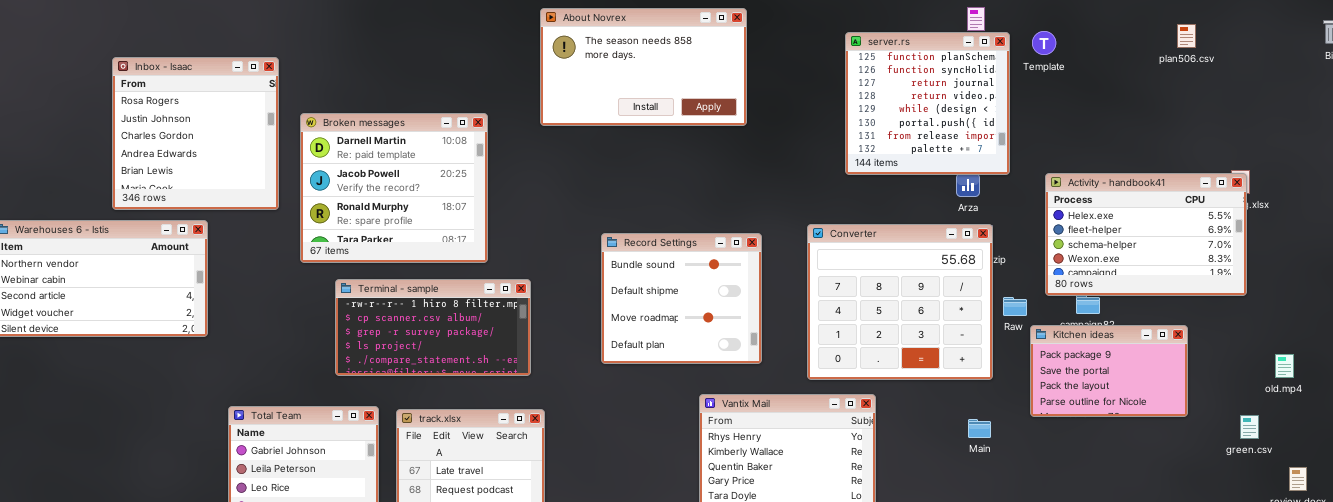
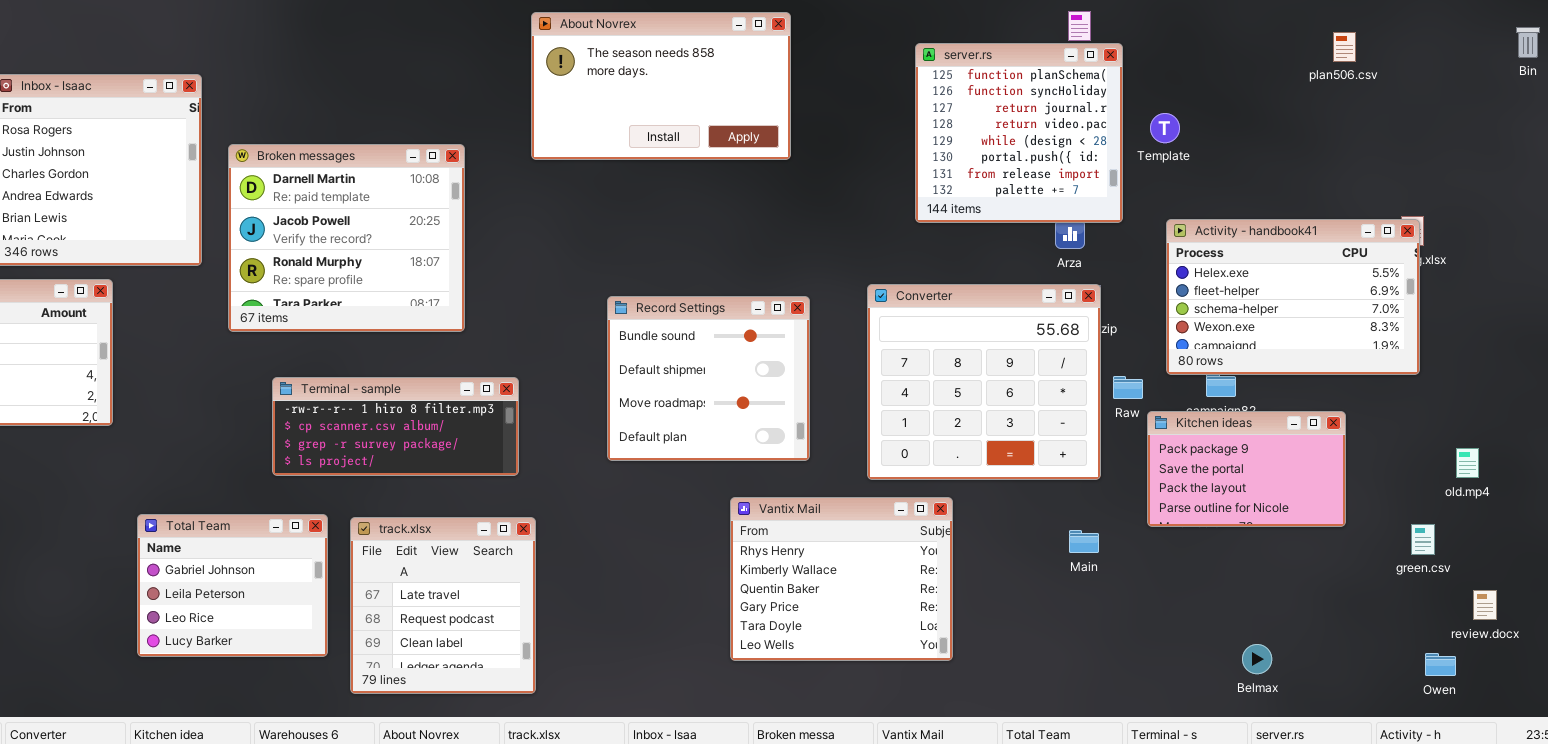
Template: [1032,31,1056,55] -> [1150,113,1180,143], moved
Terminal - sample: [335,279,531,376] -> [272,377,519,476], resized

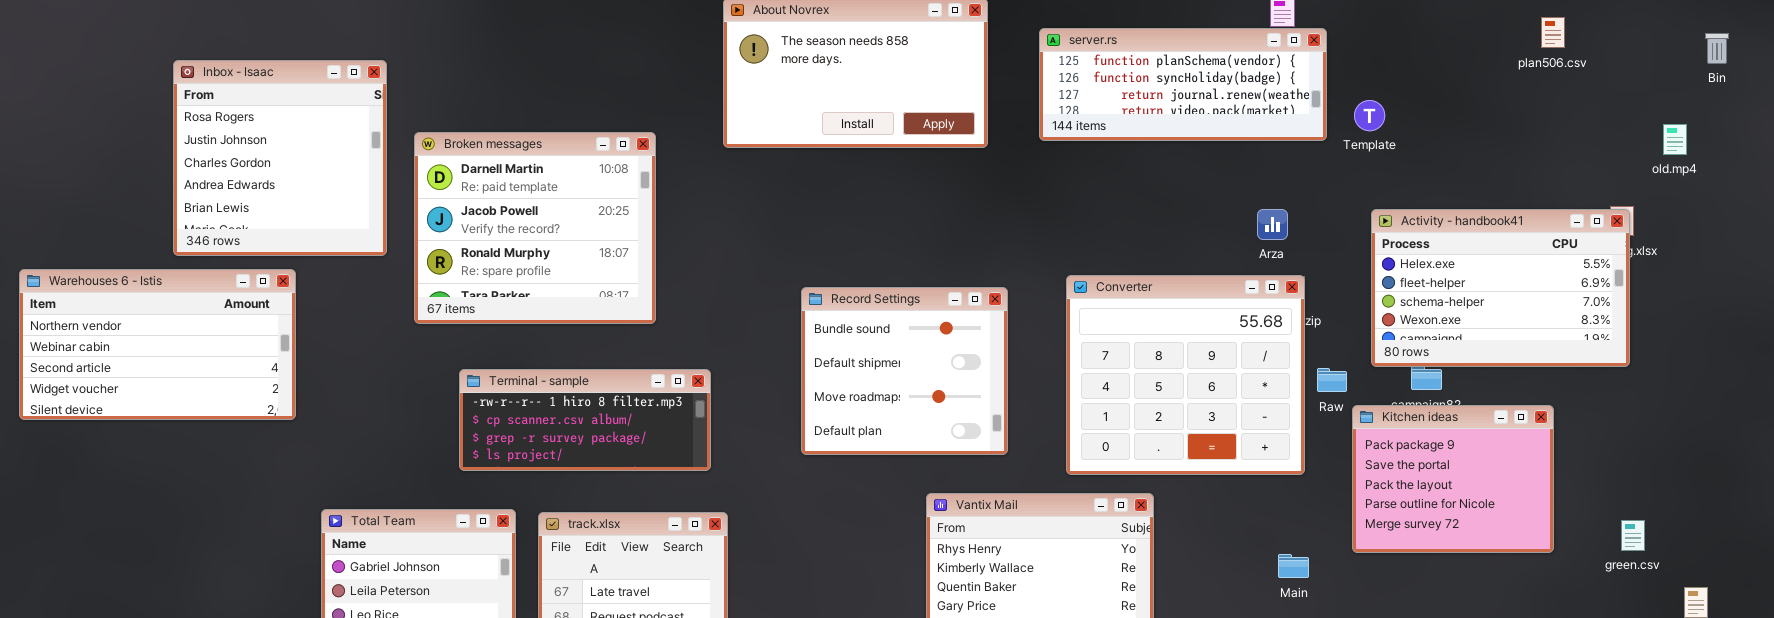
Bin: [1516,27,1540,58] -> [1705,33,1729,64], moved
server.rs: [915,43,1123,223] -> [1039,28,1327,141], resized
Kitchen ideas: [1147,411,1346,527] -> [1352,405,1554,553], resized
old.mp4: [1456,448,1479,478] -> [1663,124,1687,155], moved
Main: [1069,530,1099,553] -> [1278,554,1309,578], moved

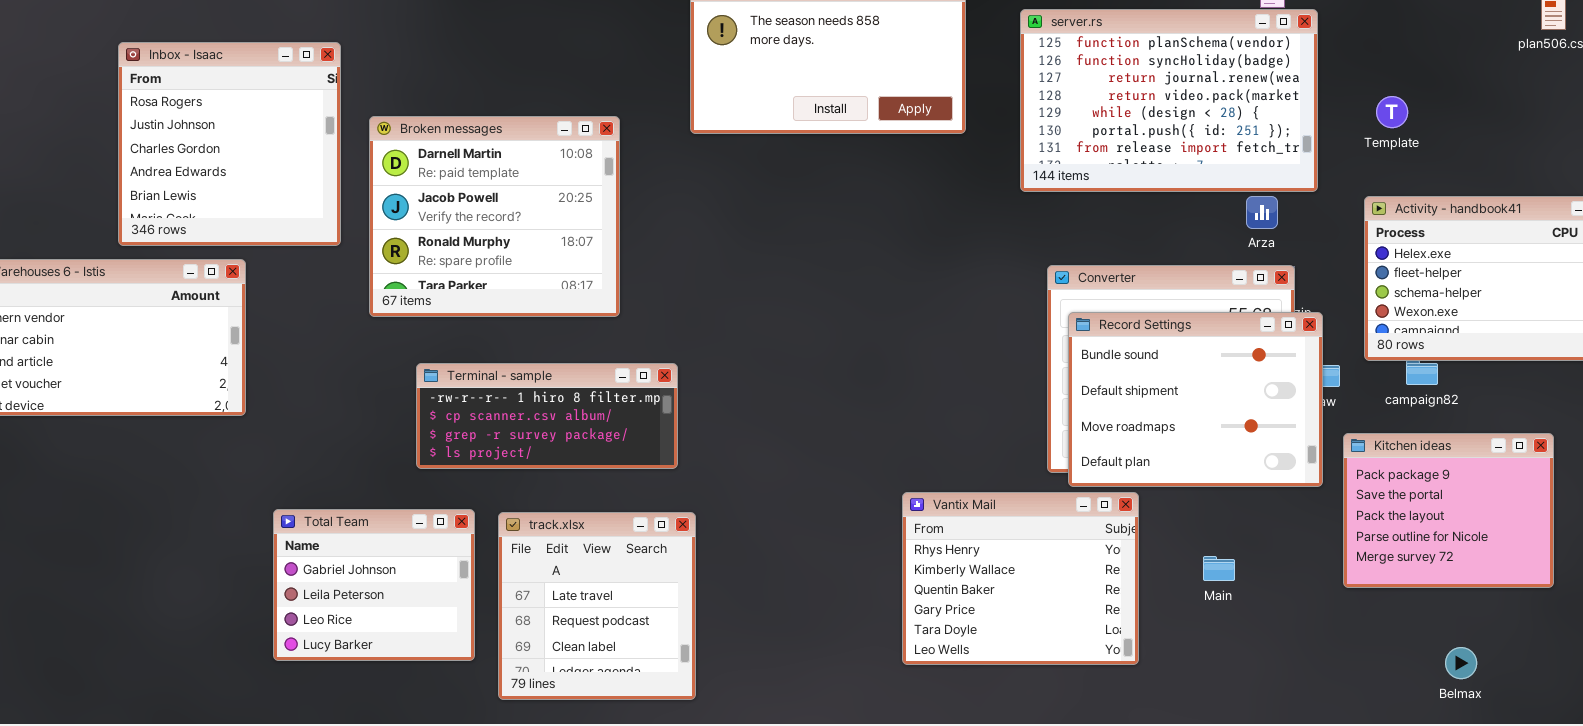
server.rs: [1039,28,1327,141] -> [1020,9,1318,192], resized
Template: [1354,100,1385,131] -> [1376,96,1408,128], moved
Record Settings: [801,287,1008,455] -> [1068,312,1323,487], moved, resized
Kitchen ideas: [1352,405,1554,553] -> [1343,433,1554,588], moved
Main: [1278,554,1309,578] -> [1203,556,1235,581], moved

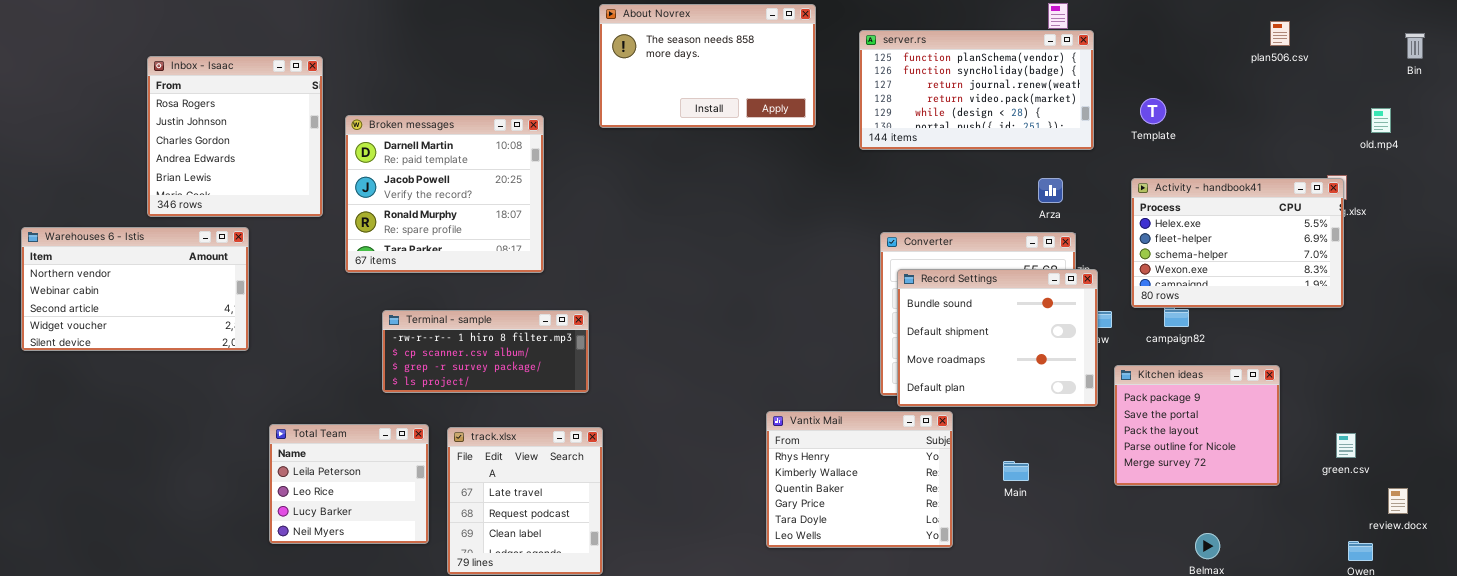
server.rs: [1020,9,1318,192] -> [859,30,1094,150], resized
Total Team: [273,509,475,661] -> [269,424,429,544], scrolled down 1 row

